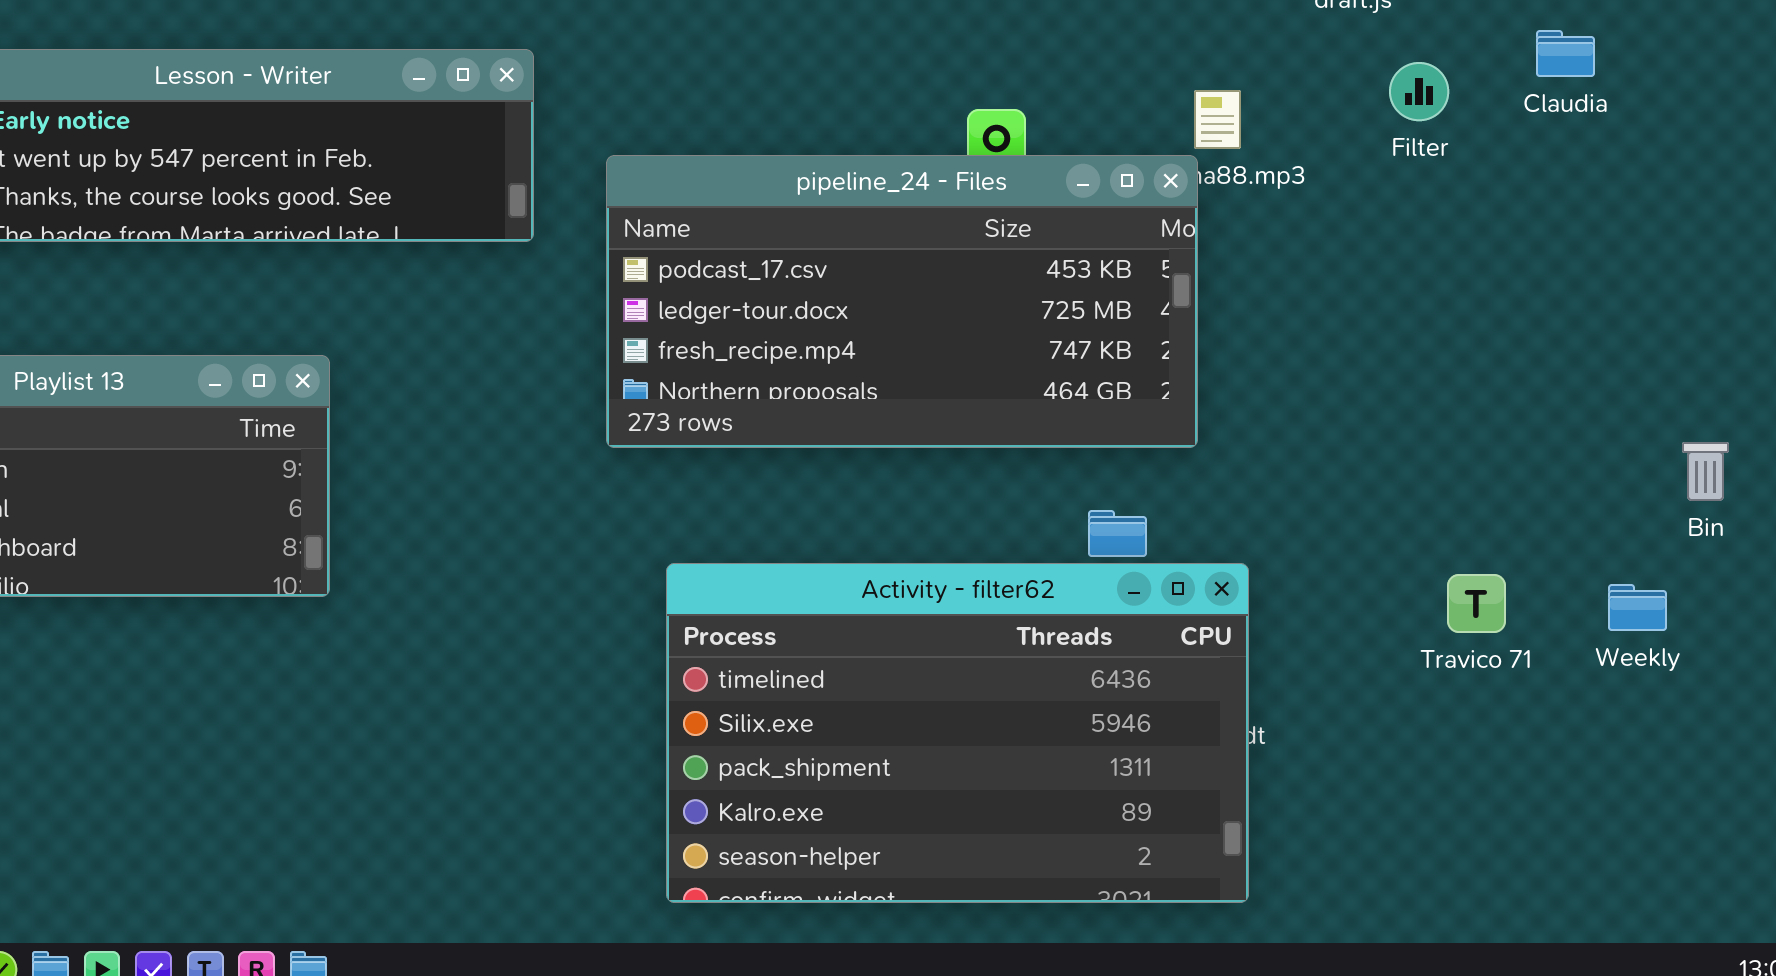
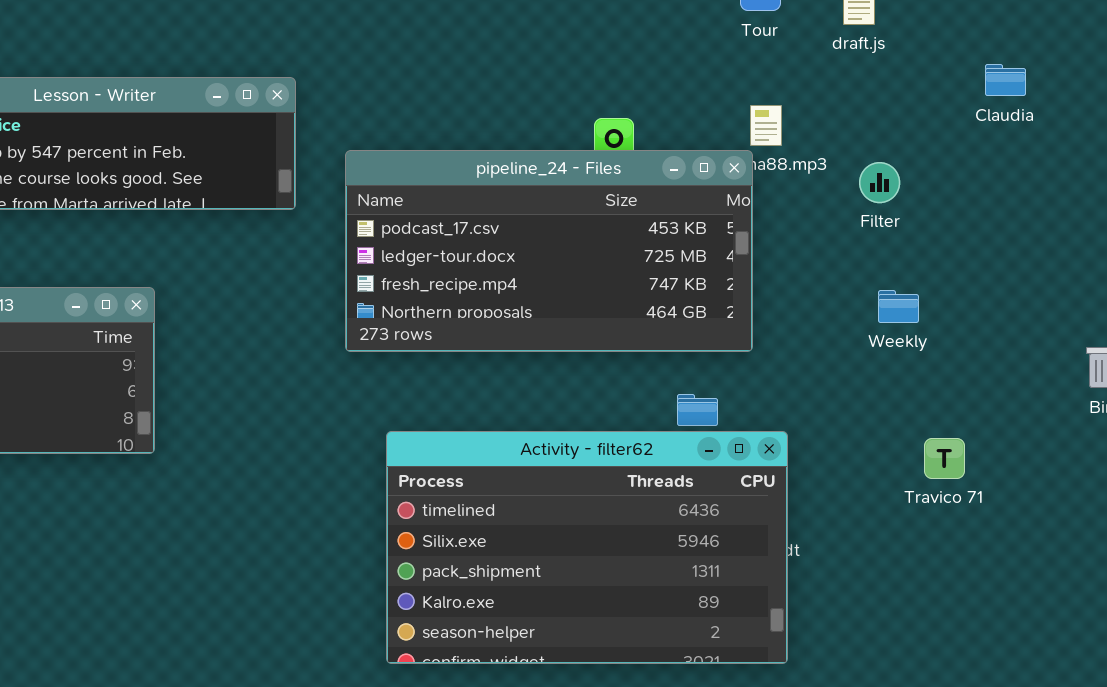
Filter: [1389,62,1449,121] -> [859,162,900,203], moved
Weekly: [1608,584,1667,631] -> [878,290,919,323], moved

